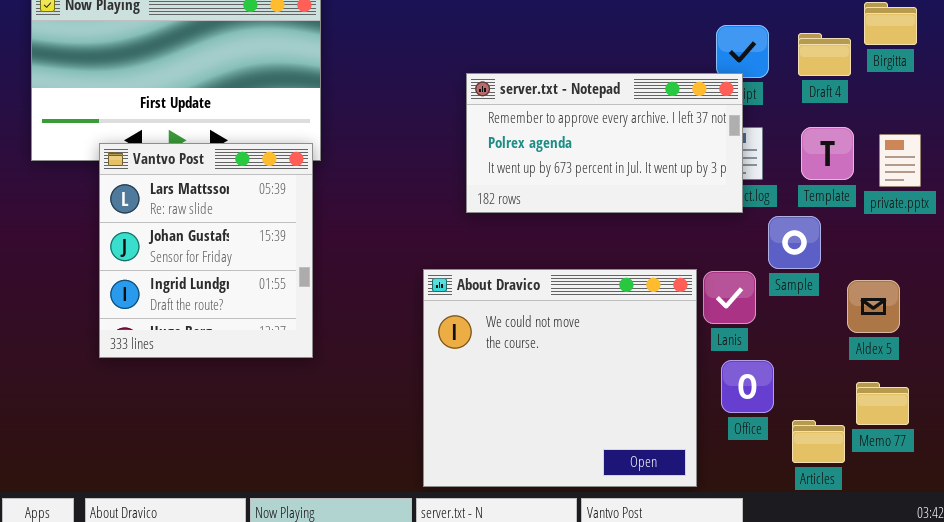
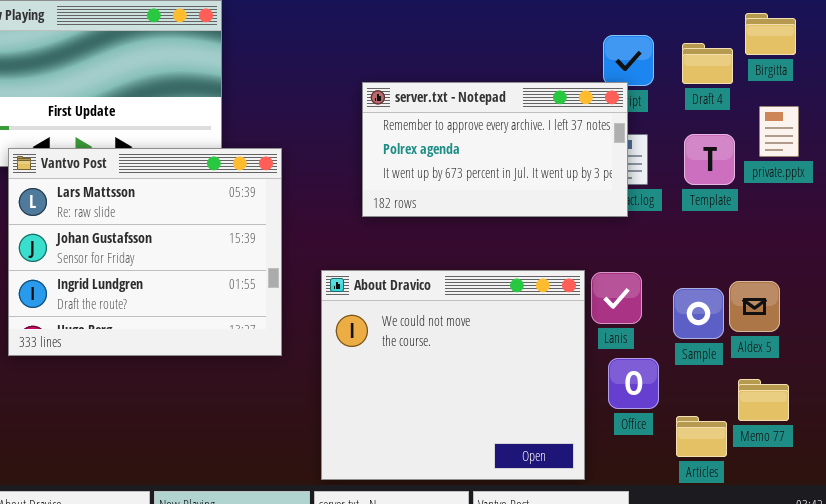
private.pptx: [879,134,921,187] -> [759,106,799,157], moved
Vantvo Post: [99,143,313,358] -> [8,148,282,356], resized
Sample: [768,216,821,269] -> [673,288,724,339], moved

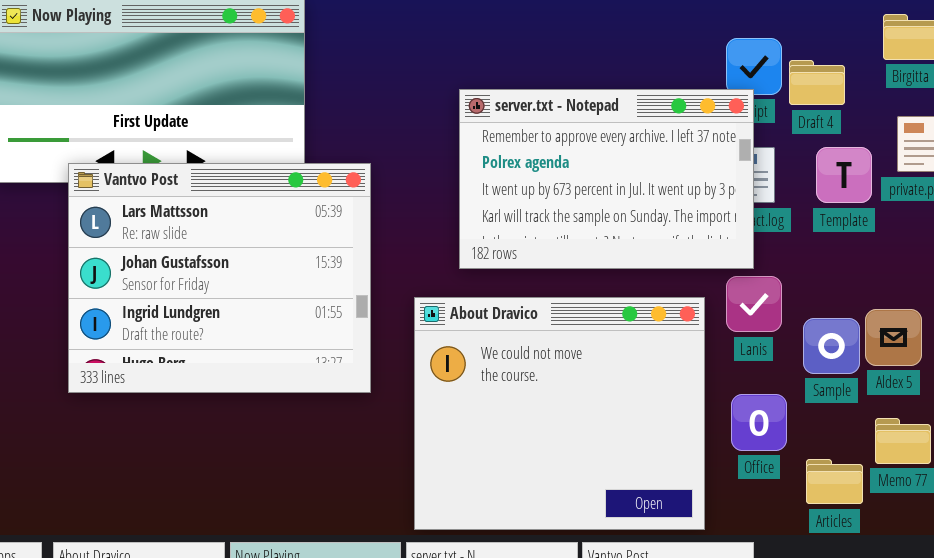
Draft 4: [682,43,733,84] -> [789,60,845,105], moved
server.txt - Notepad: [362,82,628,217] -> [459,89,754,269], resized
Lanis: [591,272,642,324] -> [726,276,782,332], moved

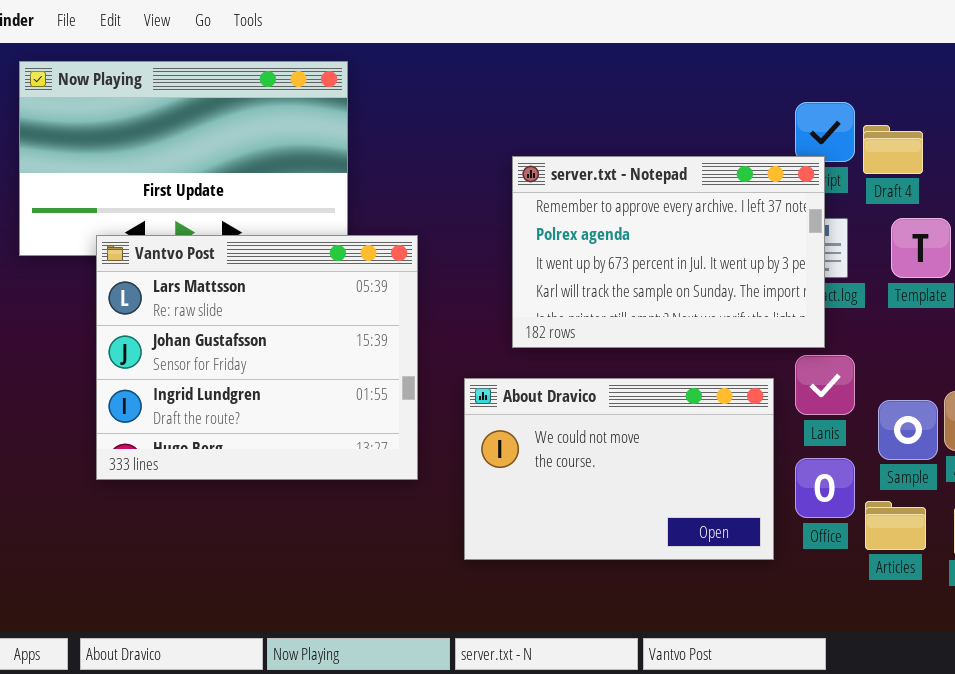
About Dravico: [414,297,705,530] -> [464,378,774,560], resized
Office: [731,394,787,451] -> [795,458,855,518], moved
Articles: [806,459,863,504] -> [865,501,926,550], moved

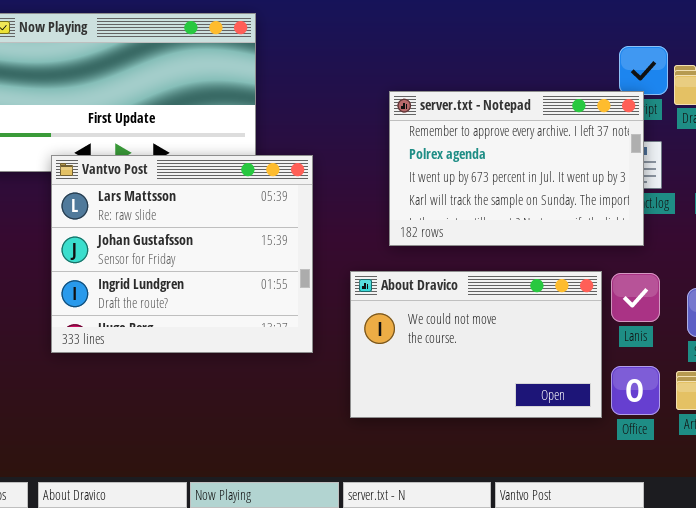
Lanis: [795,355,855,415] -> [611,273,660,322], moved
Office: [795,458,855,518] -> [611,366,660,415], moved

